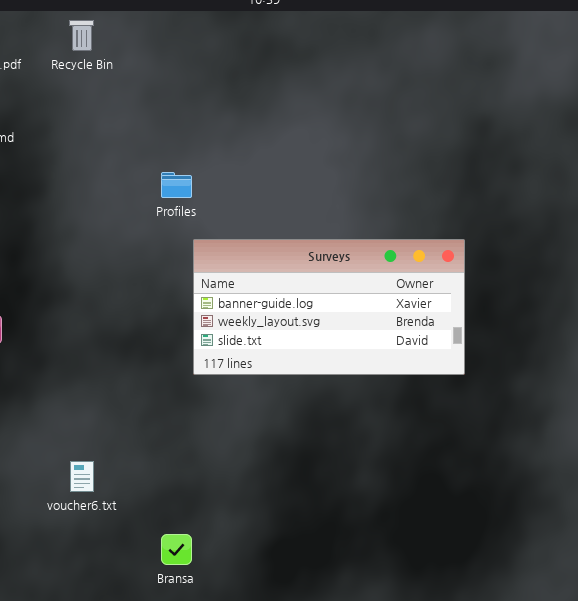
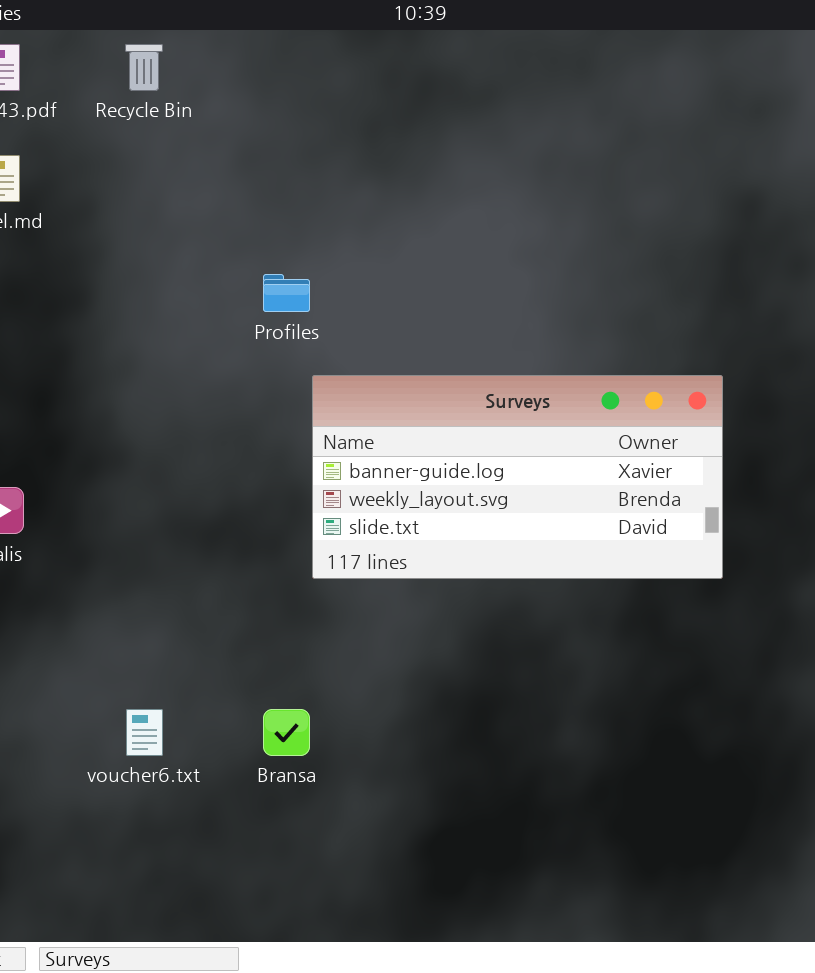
Bransa: [161,534,192,565] -> [263,709,310,756], moved

